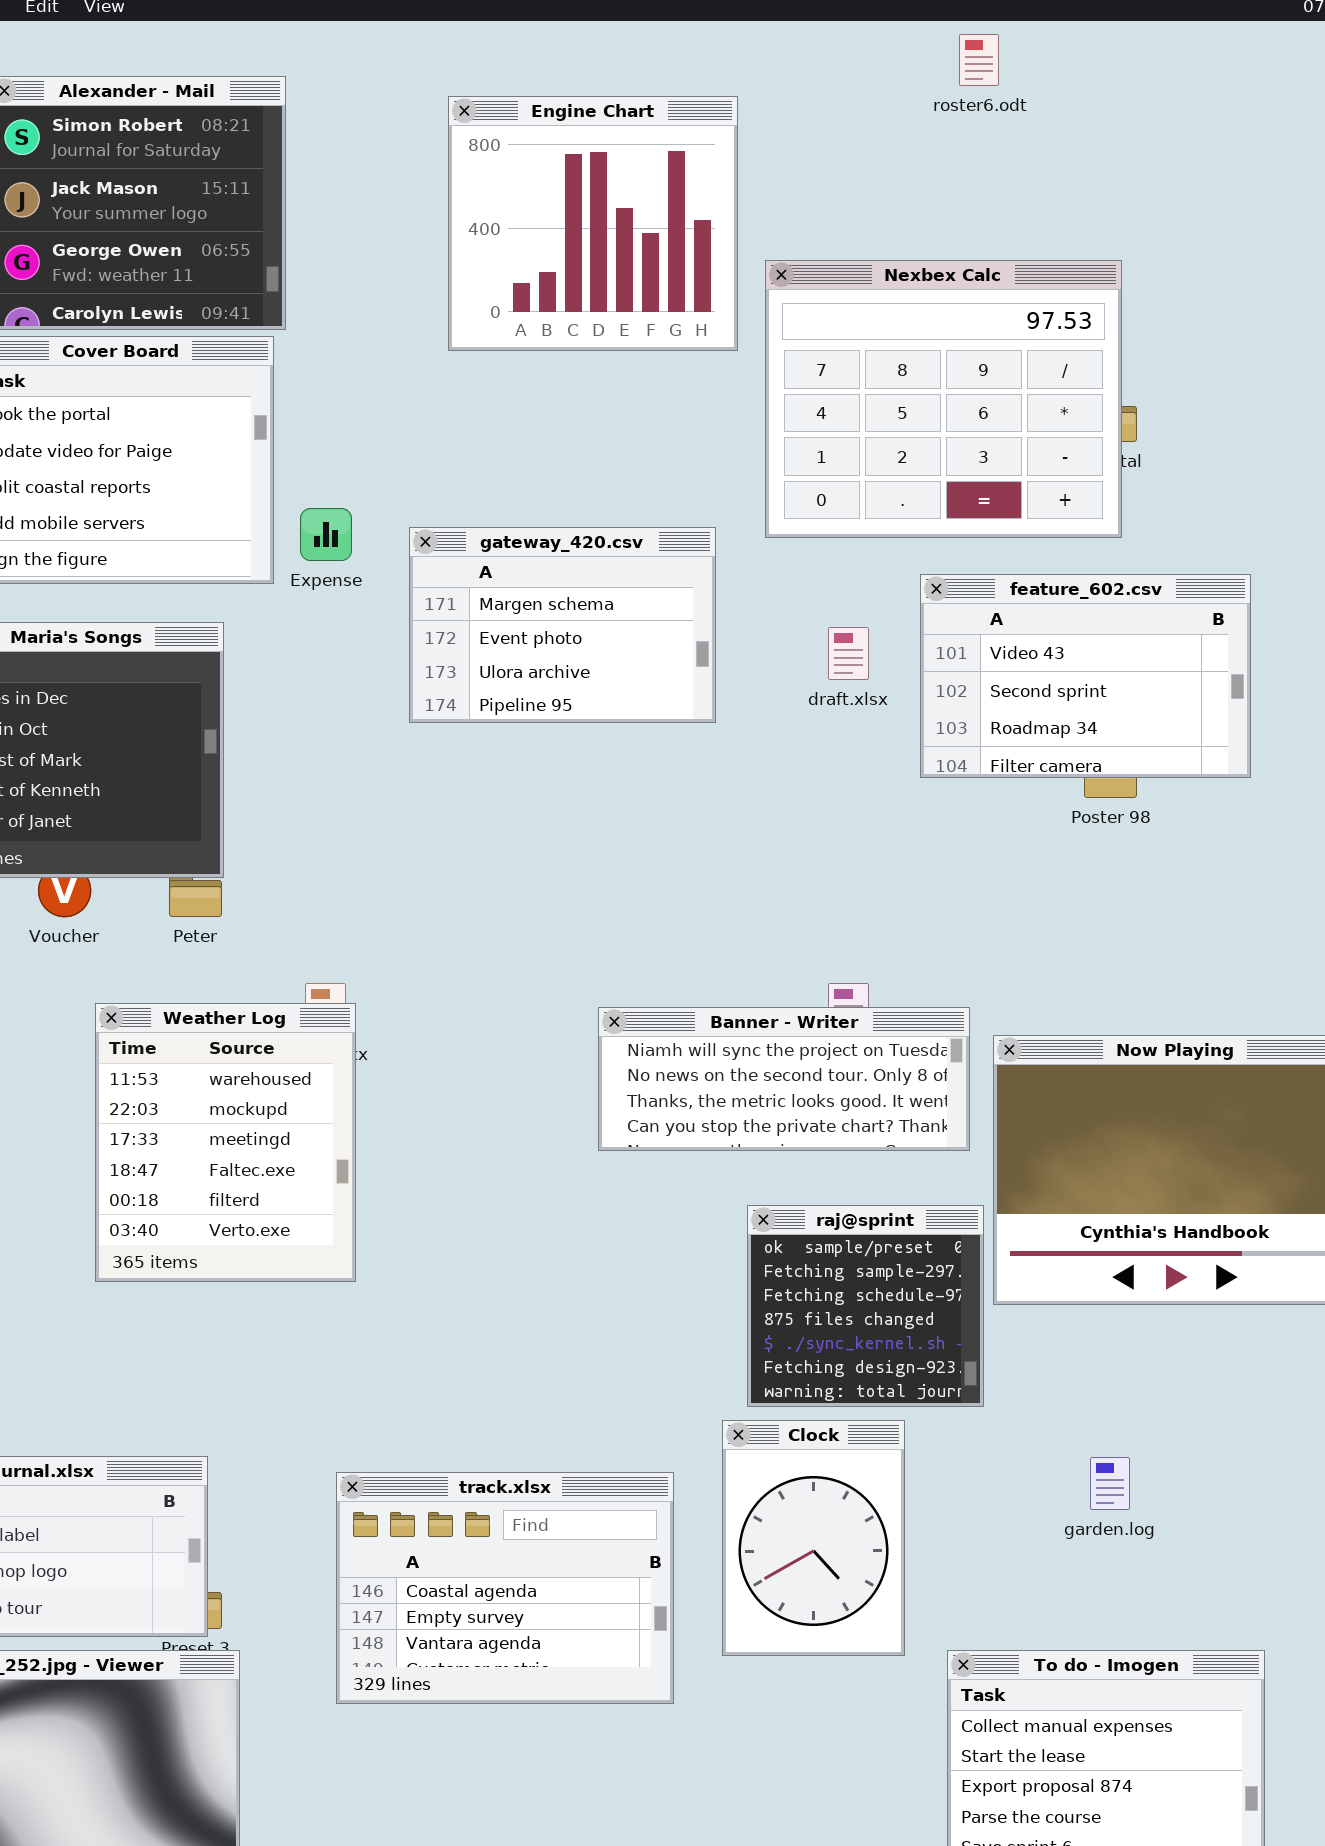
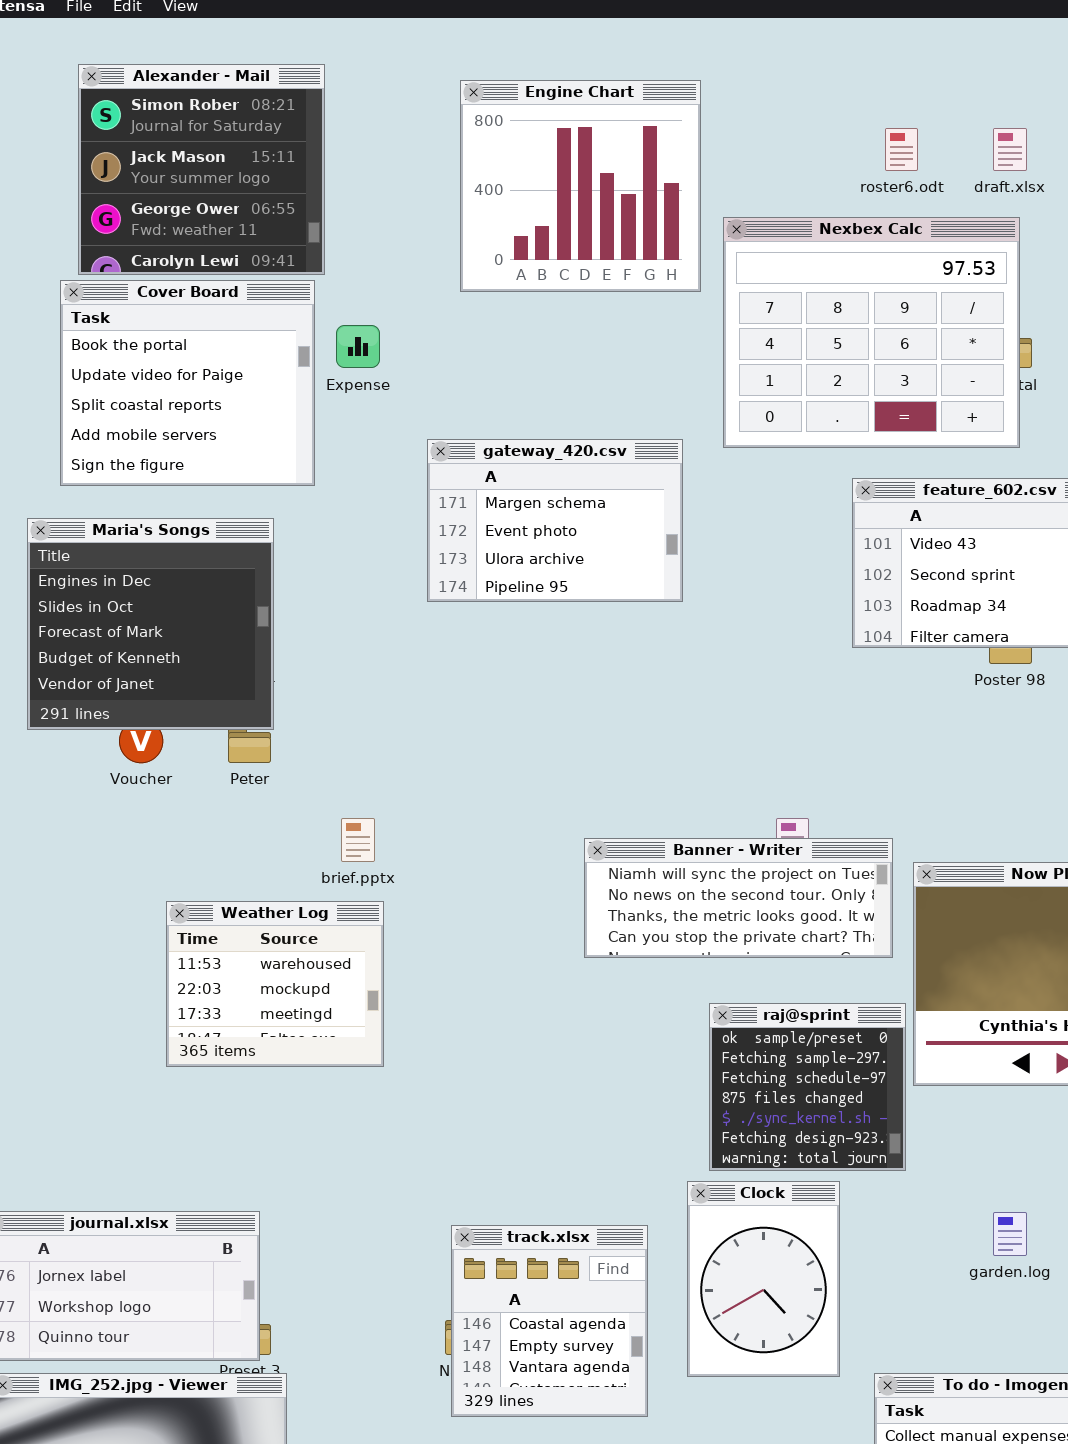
roster6.odt: [959,34,999,86] -> [885,128,918,171], moved
Expense: [300,508,352,561] -> [336,325,380,368], moved
draft.xlsx: [828,627,869,680] -> [993,128,1027,171], moved
Weather Log: [95,1003,356,1282] -> [166,901,384,1067], resized
track.xlsx: [336,1472,674,1704] -> [451,1225,648,1417], resized

